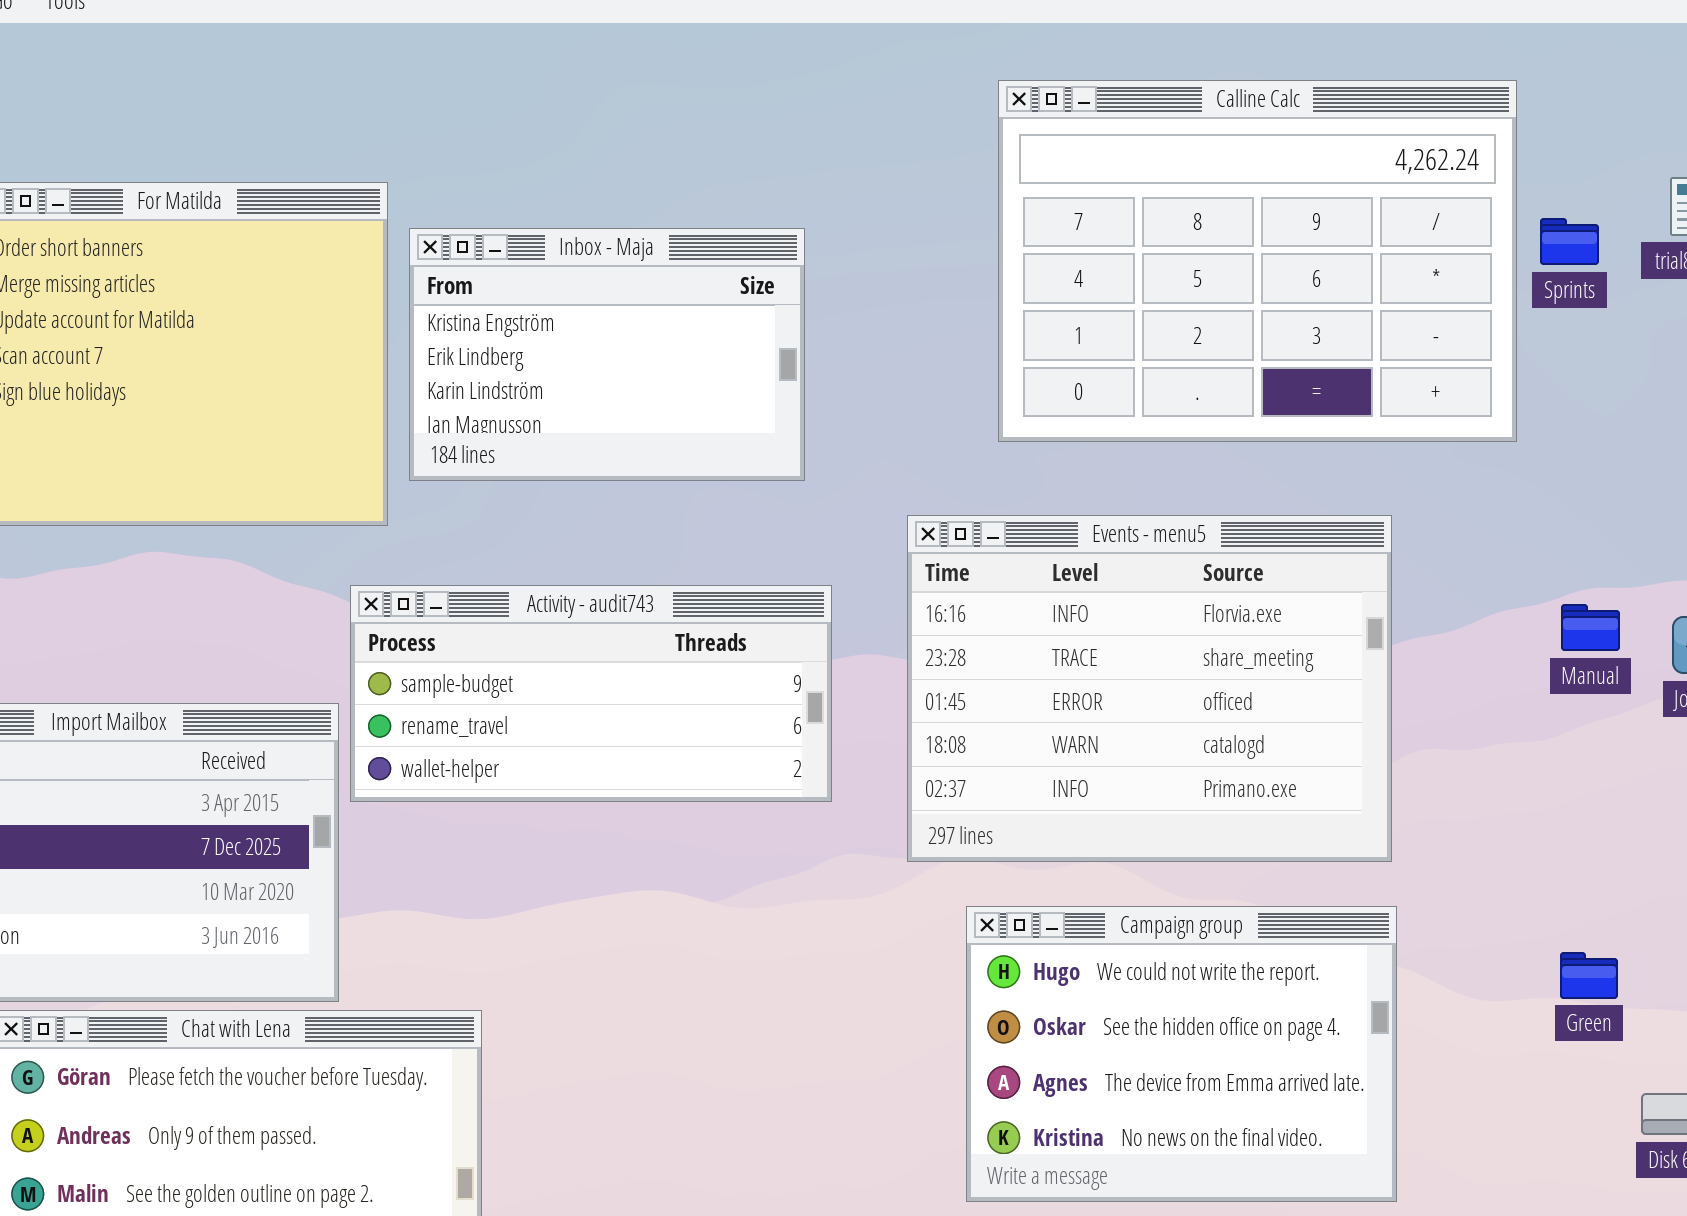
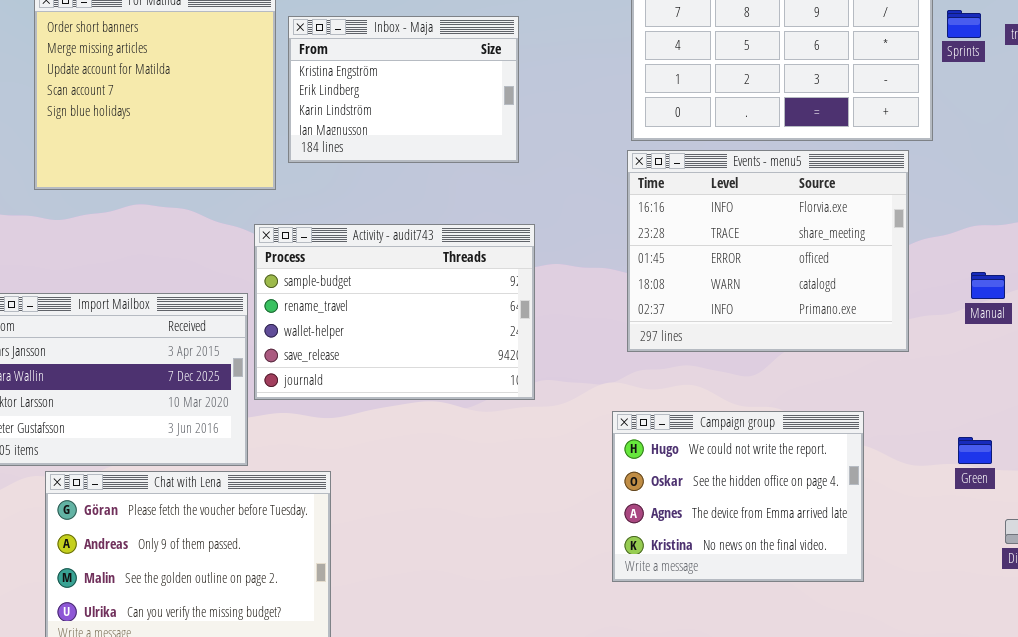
Events - menu5: [907,515,1392,862] -> [627,150,909,352], moved
Activity - audit743: [350,585,832,802] -> [254,224,535,400], resized
Manual: [1561,604,1620,651] -> [971,272,1005,299], moved

